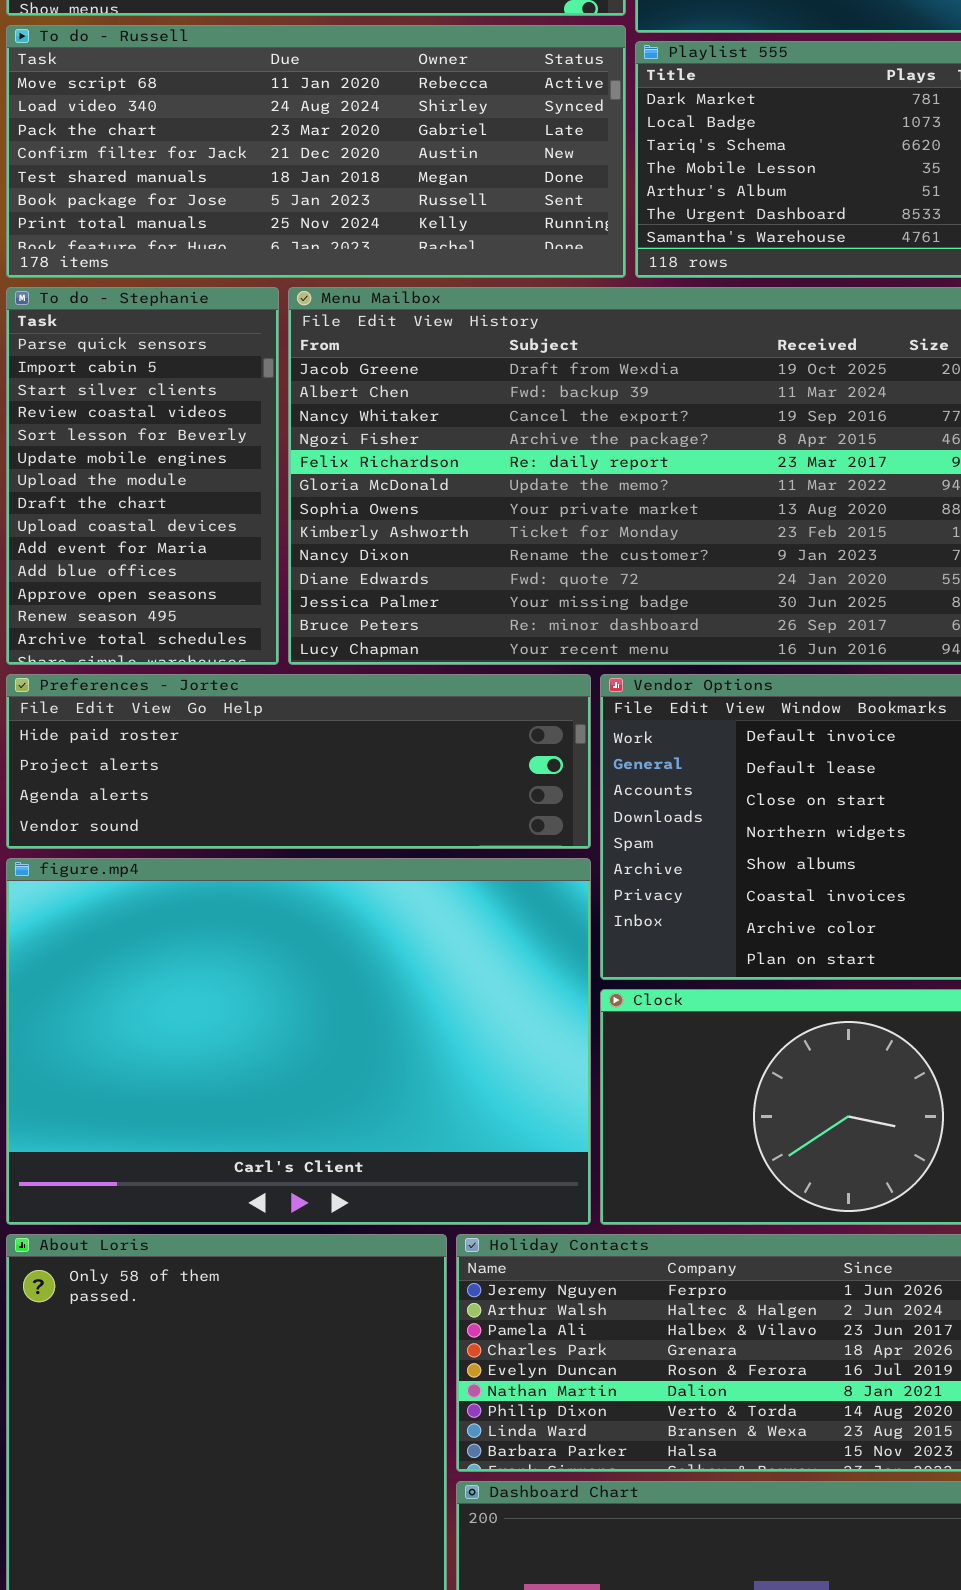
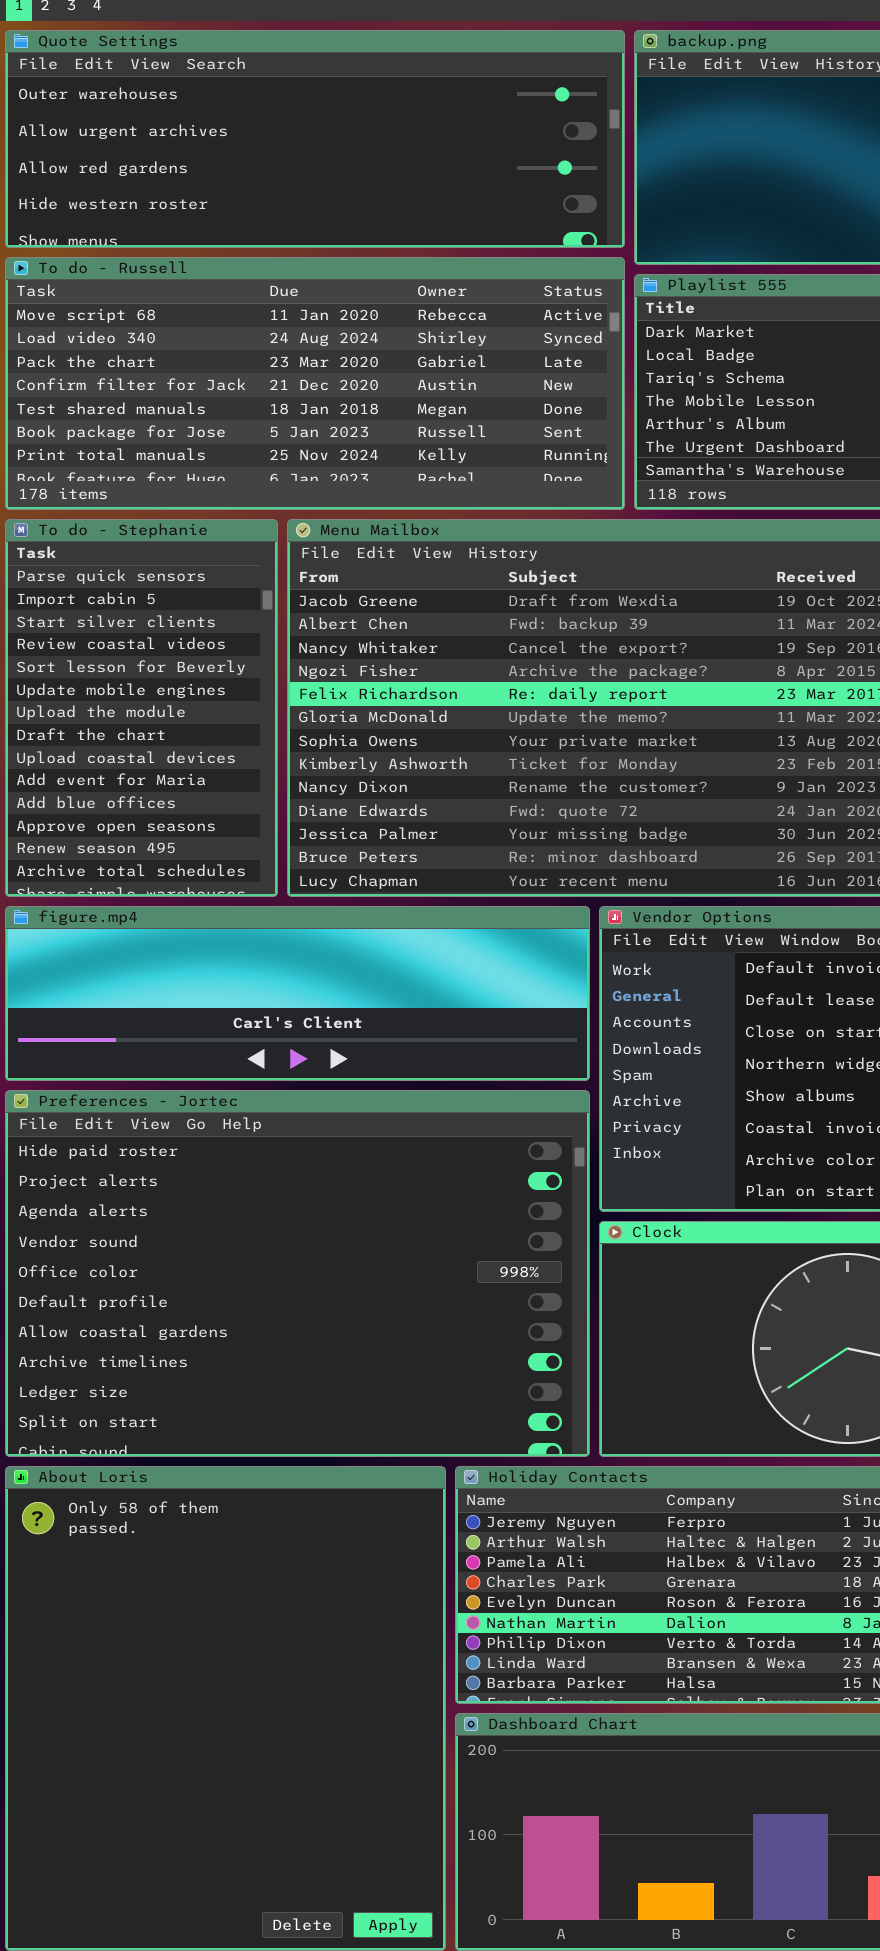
Preferences - Jortec: [6,674,591,849] -> [5,1090,590,1457], moved, resized
figure.mp4: [6,858,591,1225] -> [5,906,590,1081], moved, resized

